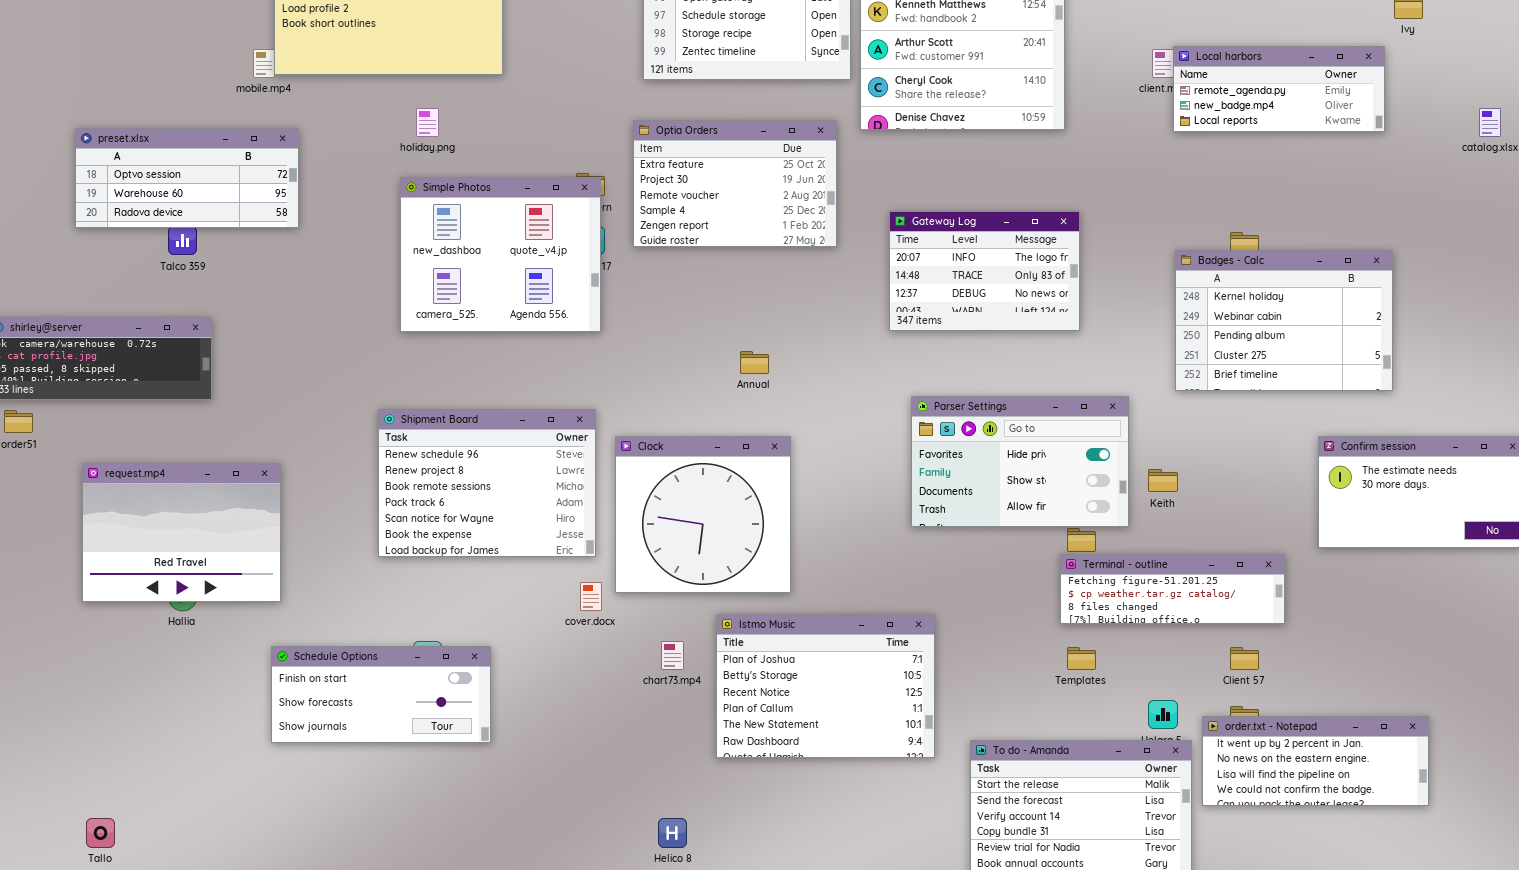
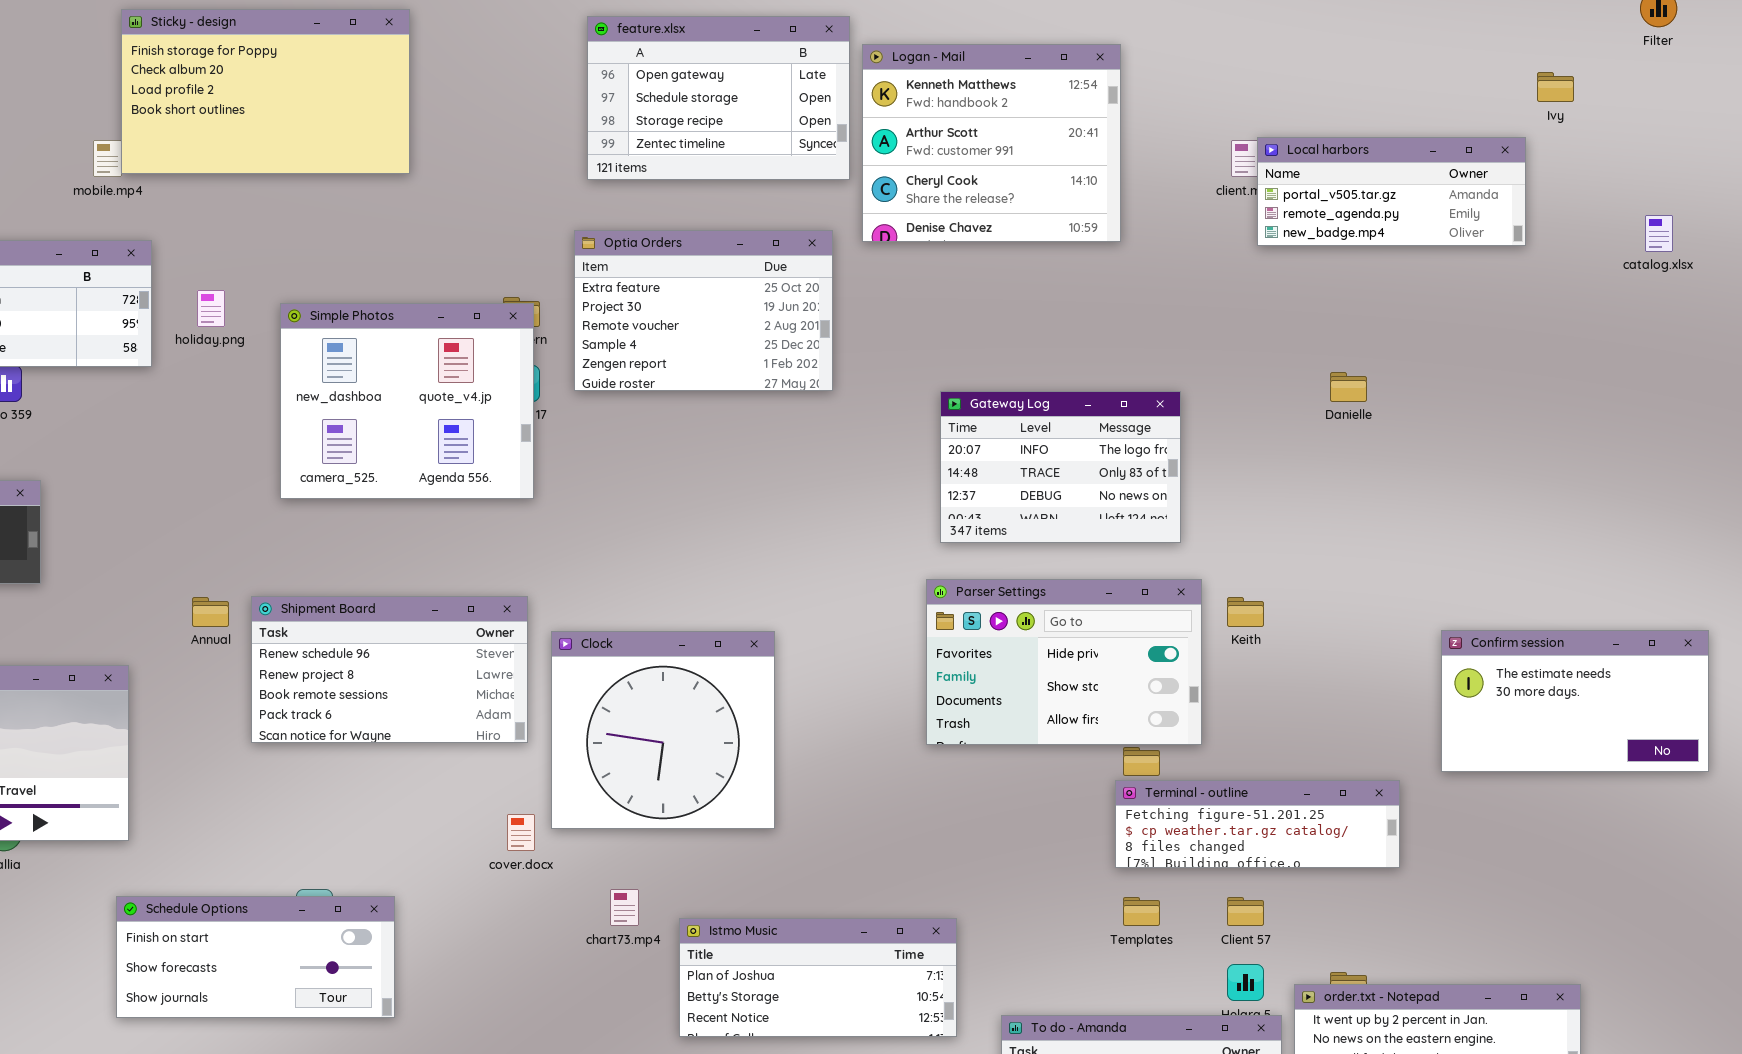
Local harbors: [1173,46,1385,132] -> [1257,137,1526,246], scrolled up 1 row
holiday.png: [416,108,439,137] -> [197,290,225,327], moved
Gateway Log: [889,211,1080,331] -> [940,391,1181,543], moved
Badges - Calc: [1175,250,1393,391] -> none, closed
Annual: [740,351,769,374] -> [192,597,229,627], moved
Shipment Board: [378,409,596,557] -> [251,596,528,743], resized
Keith: [1148,469,1178,492] -> [1227,597,1264,627], moved
Istmo Music: [716,614,935,758] -> [679,918,957,1037], resized
Client 57: [1230,647,1259,670] -> [1227,897,1264,926], moved

